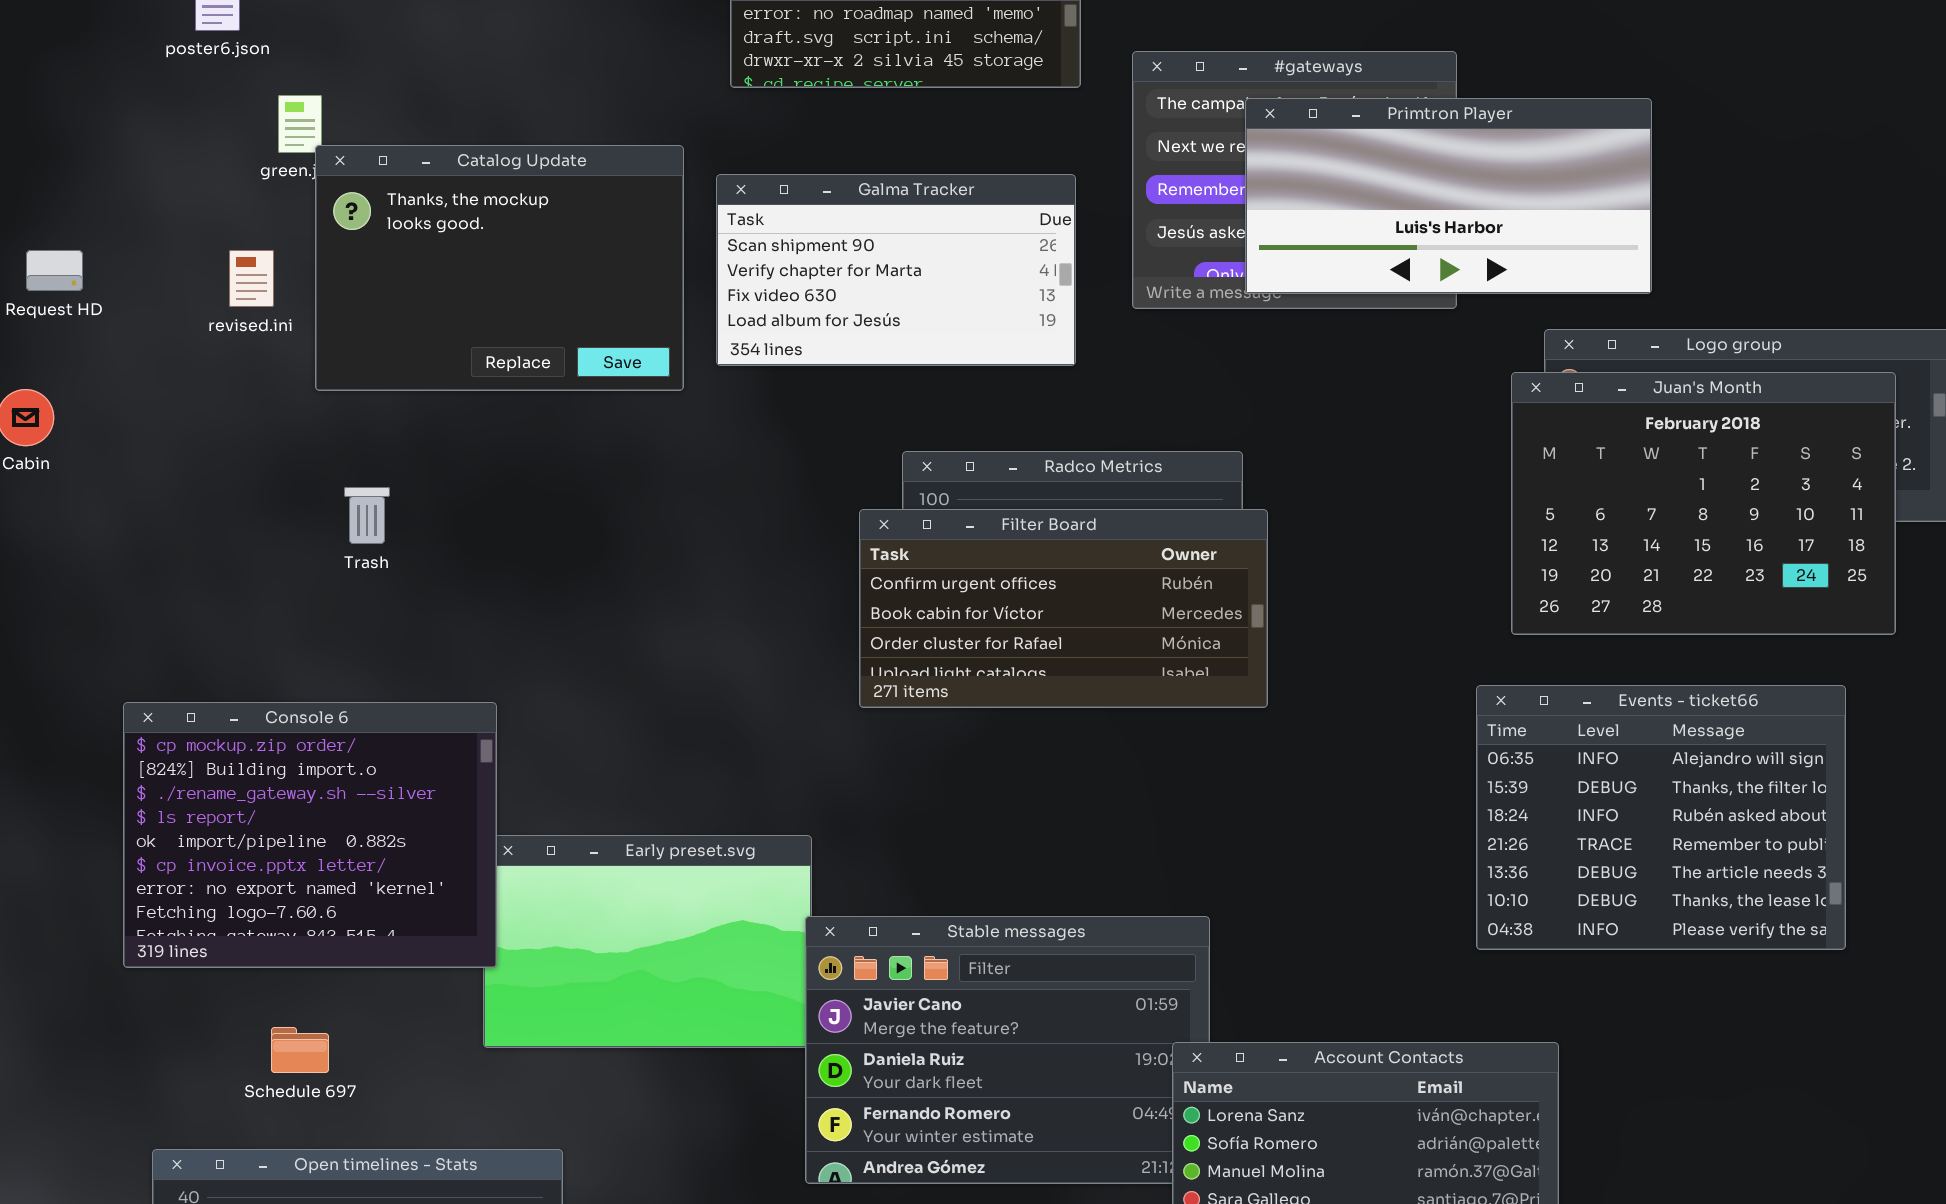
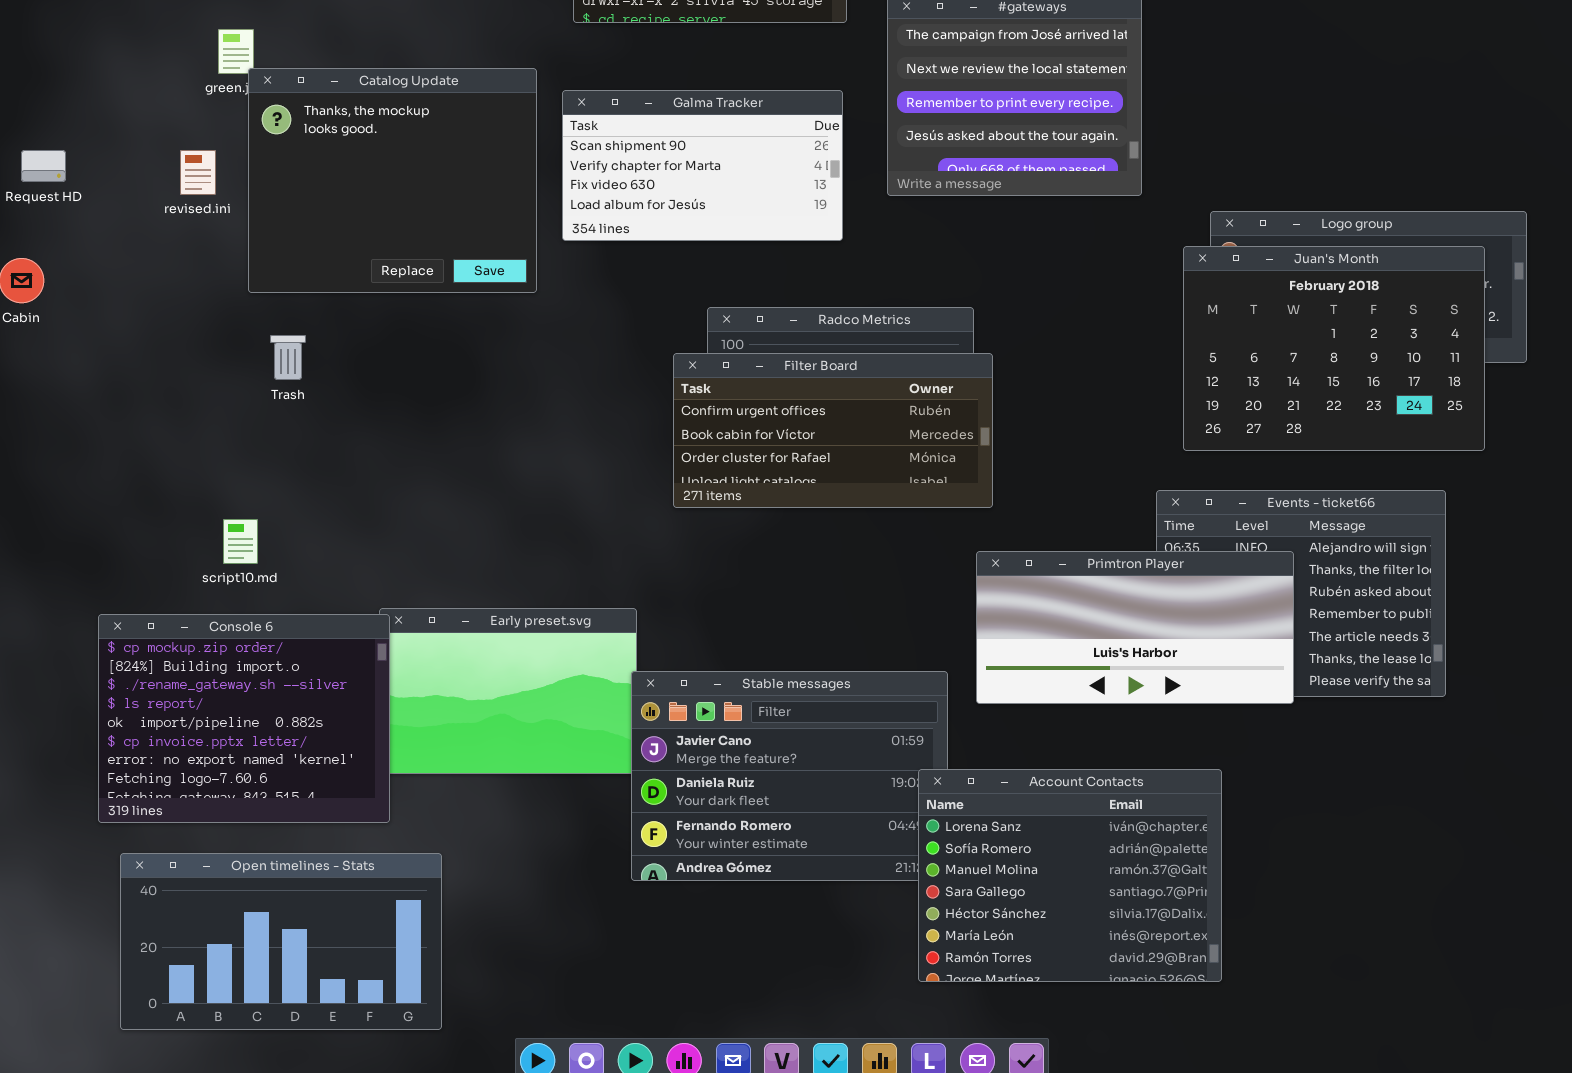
Primtron Player: [1245,98,1652,294] -> [976,551,1294,704], moved
Catalog Update: [315,145,684,391] -> [248,68,537,293], resized
Console 6: [123,702,497,968] -> [98,614,390,823], moved

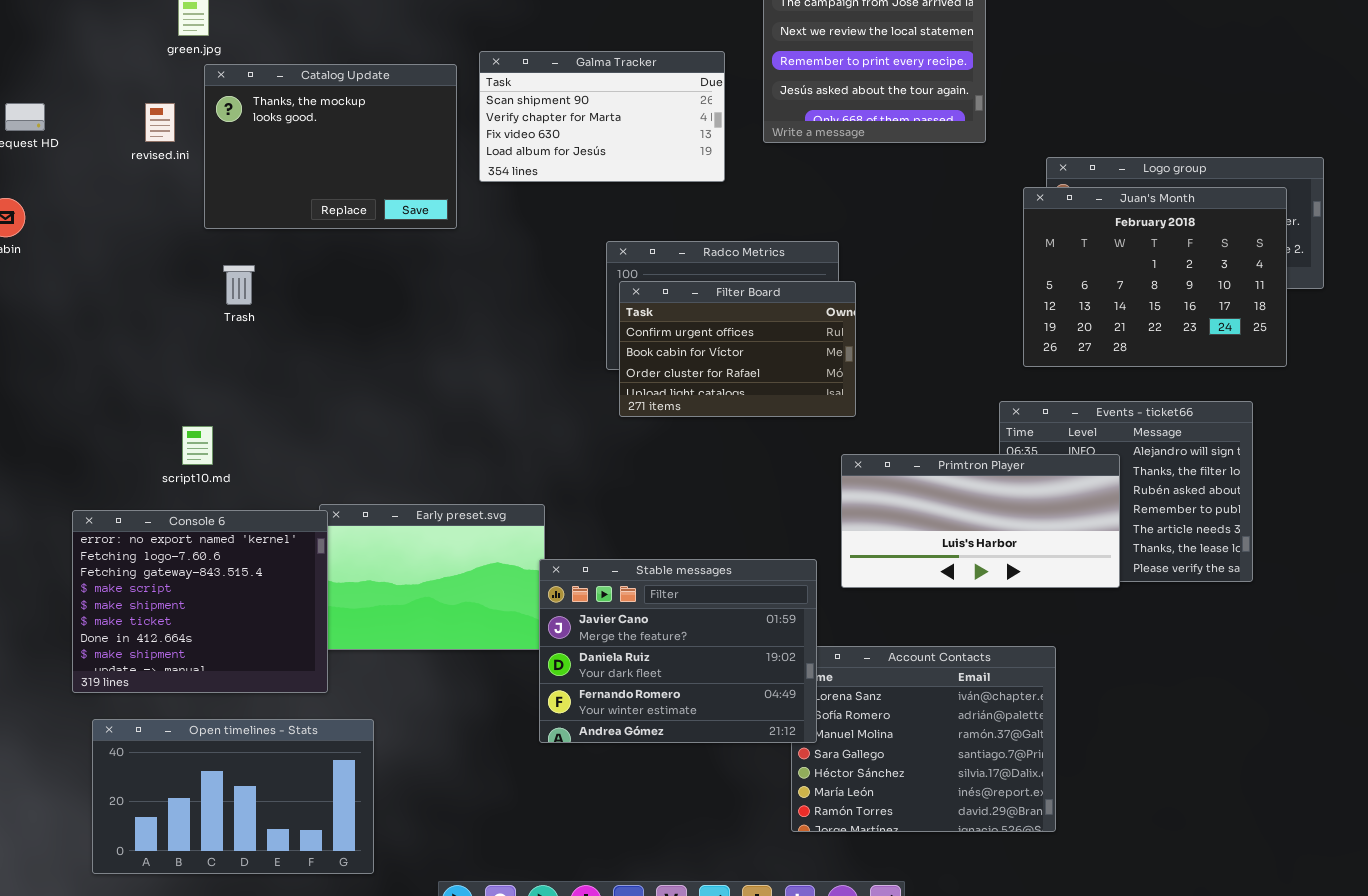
Catalog Update: [248,68,537,293] -> [204,64,457,229], resized
Filter Board: [673,353,993,508] -> [619,281,856,417], resized
Console 6: [98,614,390,823] -> [72,510,328,693], scrolled down 6 rows
Stable messages: [631,671,948,881] -> [539,559,817,743], raised

